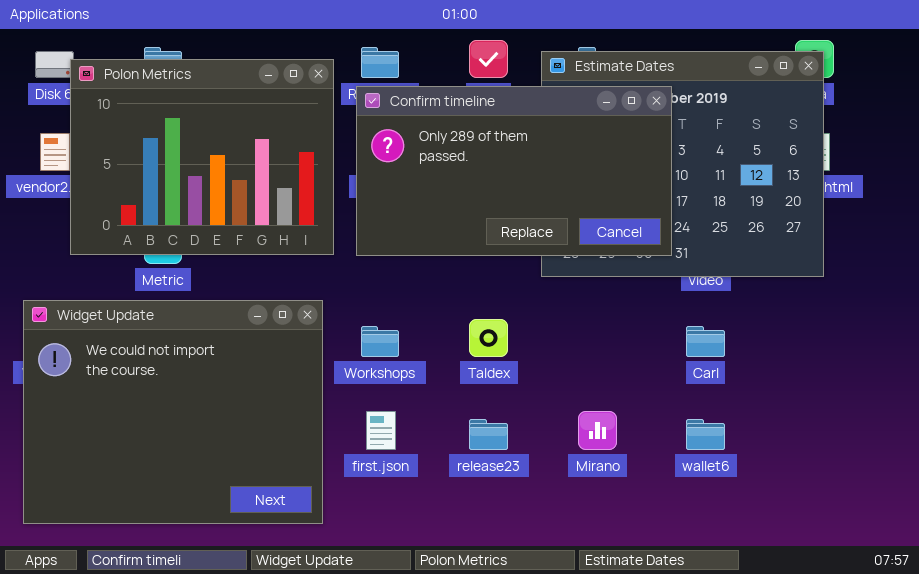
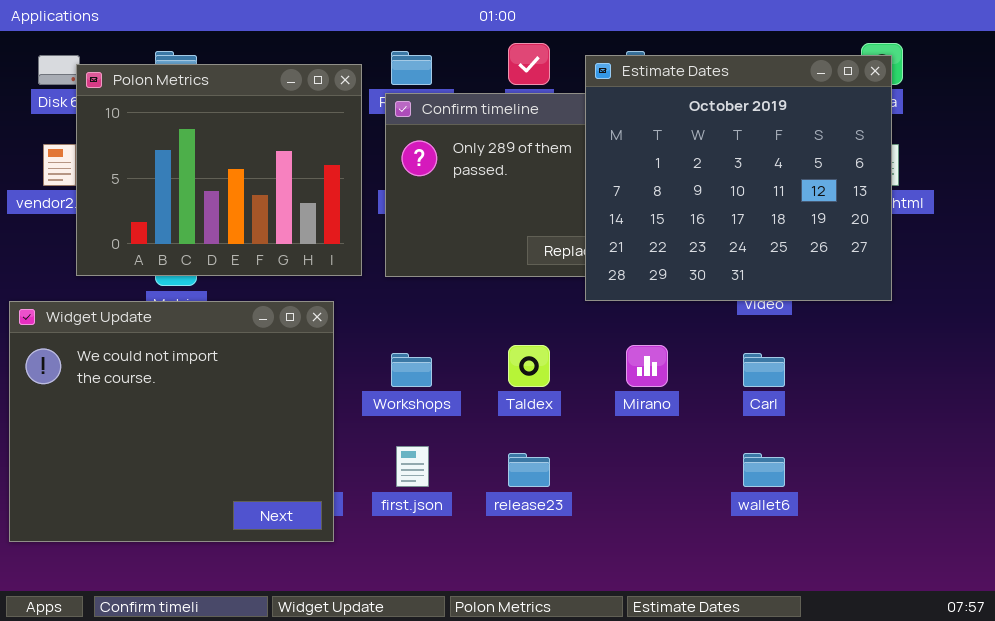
Estimate Dates: [541,51,824,277] -> [585,55,892,301], raised
Widget Update: [23,300,323,524] -> [9,301,334,542], moved
Mirano: [578,411,617,450] -> [626,345,668,387], moved

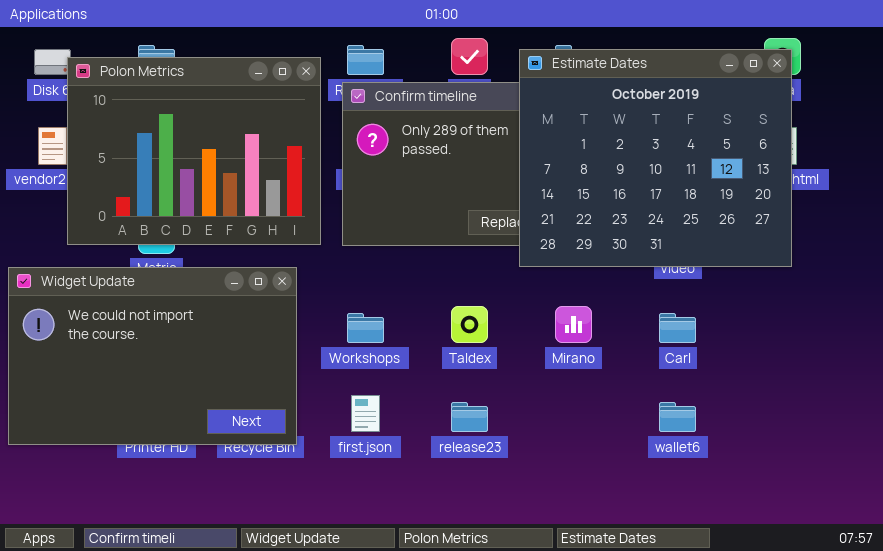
Widget Update: [9,301,334,542] -> [8,267,297,445], resized

